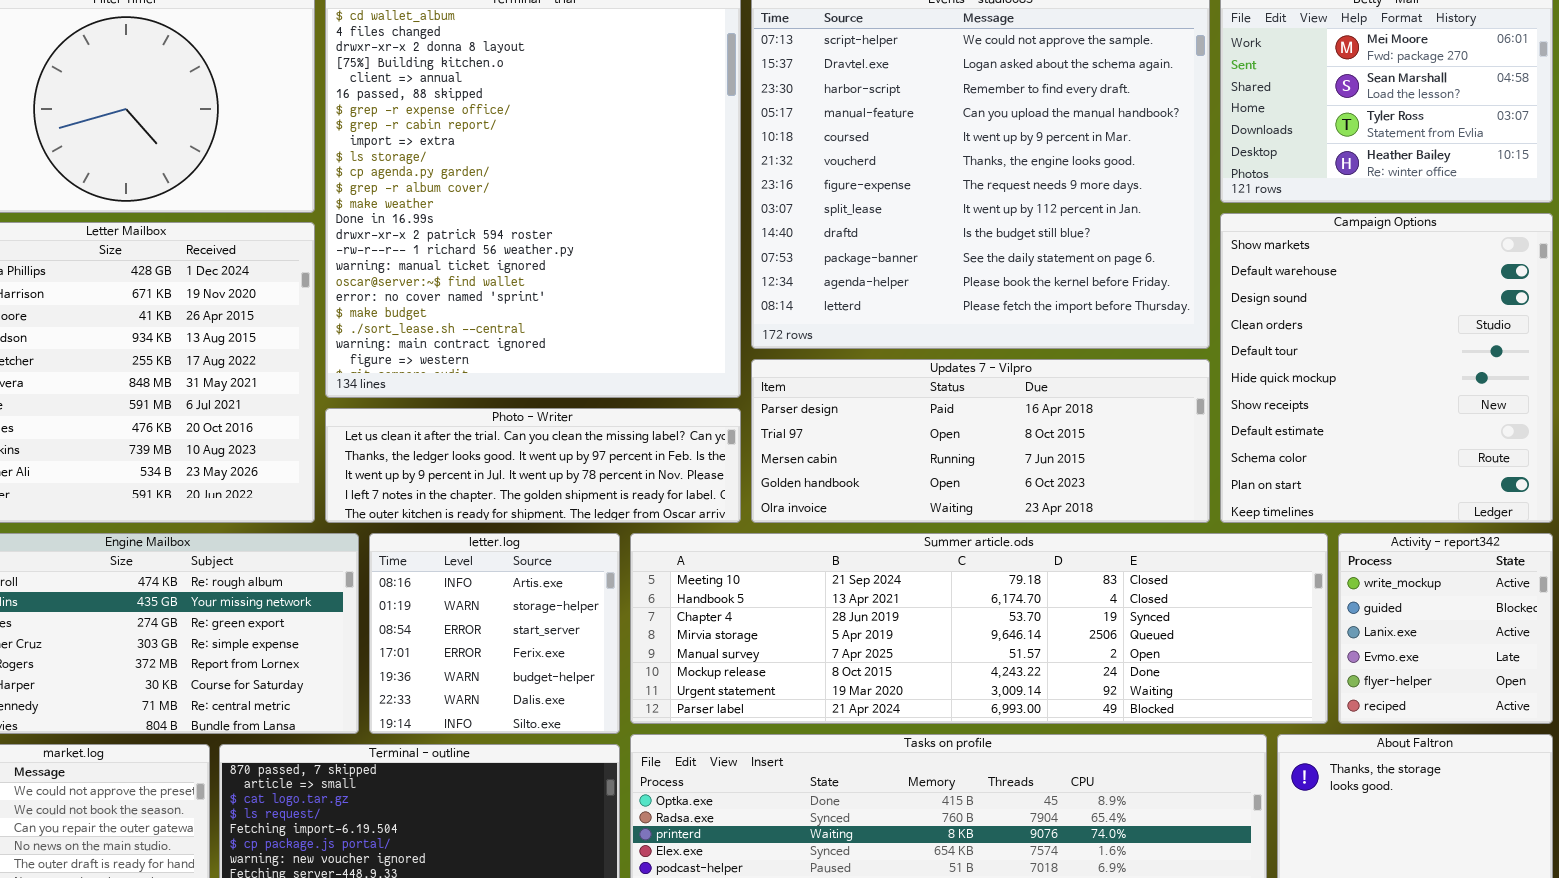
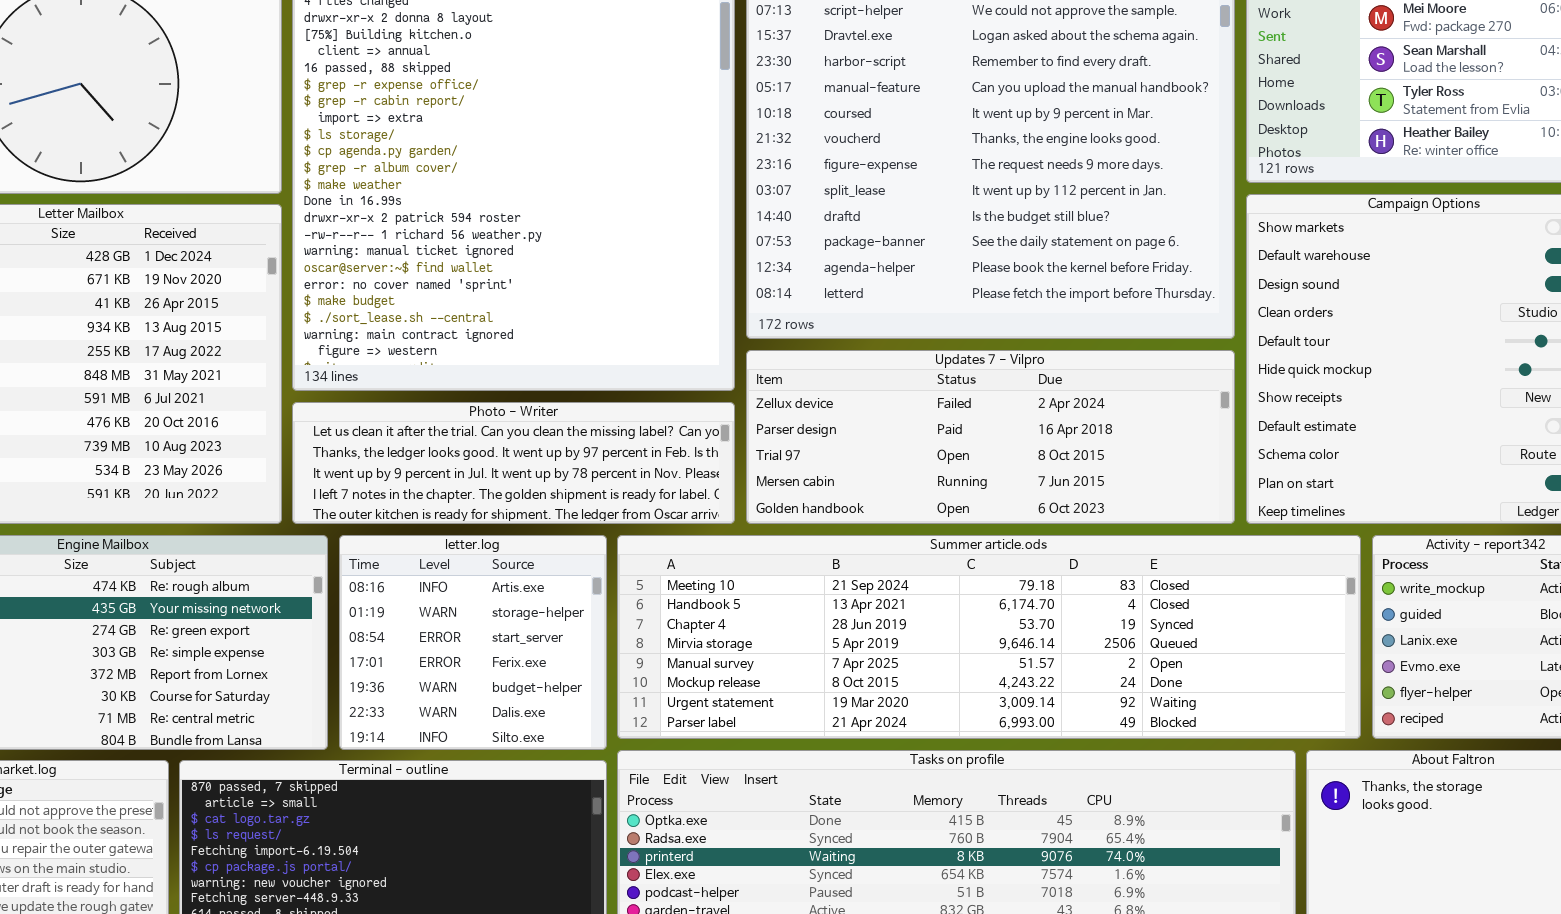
Updates 7 - Vilpro: [751,359,1210,523] -> [746,350,1235,524], scrolled up 1 row

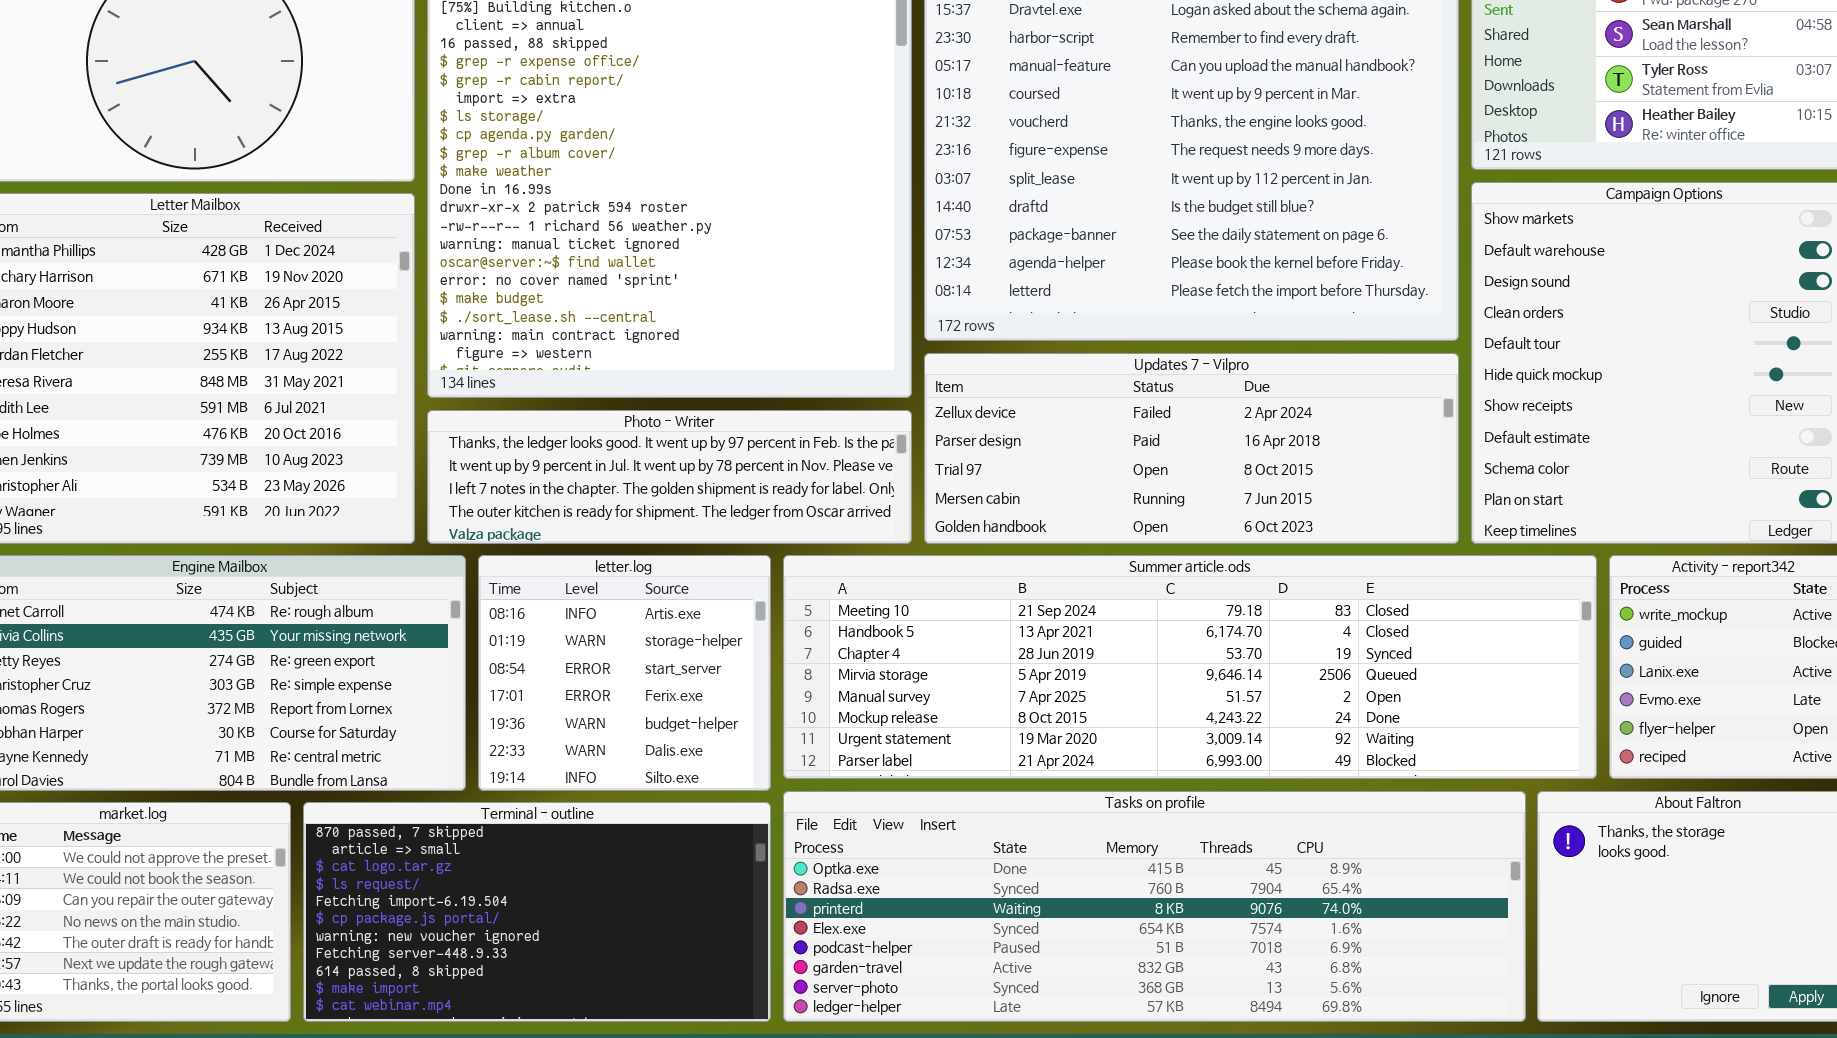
Photo - Writer: [292,402,735,524] -> [427,410,912,544], scrolled down 1 row

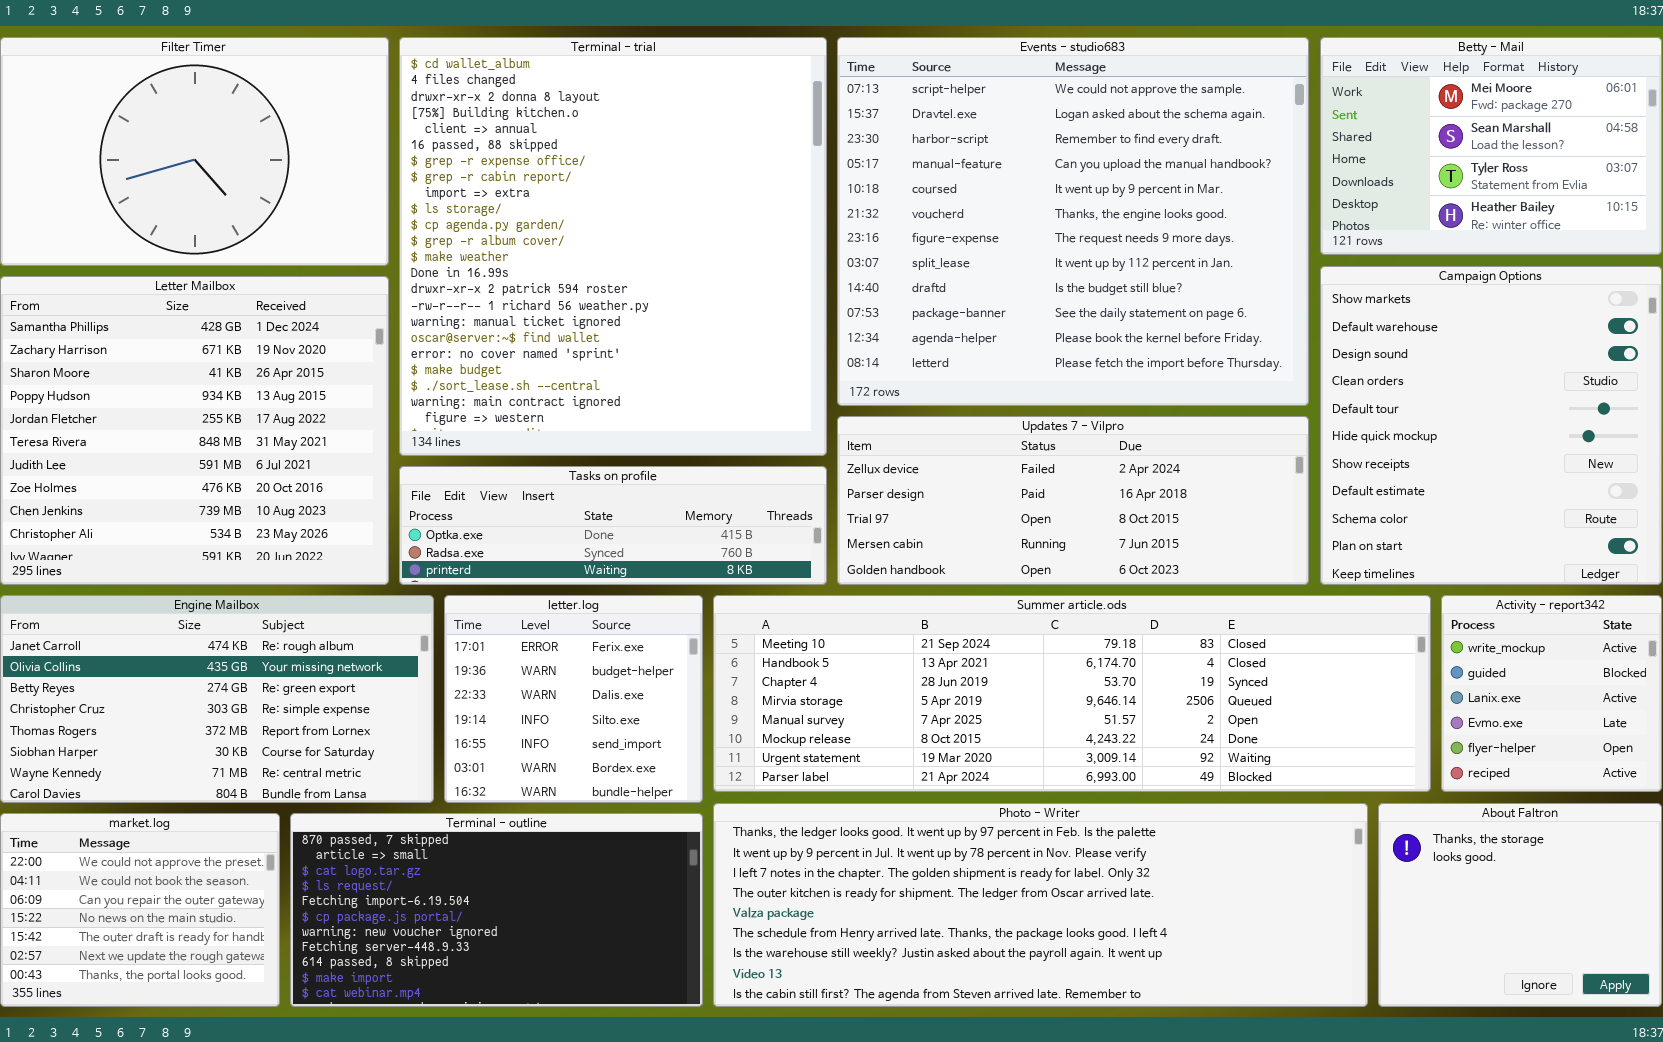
Photo - Writer: [427,410,912,544] -> [713,803,1368,1007], moved, resized
letter.log: [478,555,771,791] -> [444,595,703,803], scrolled down 3 rows
Tasks on profile: [783,791,1526,1022] -> [399,466,827,585], moved, resized

